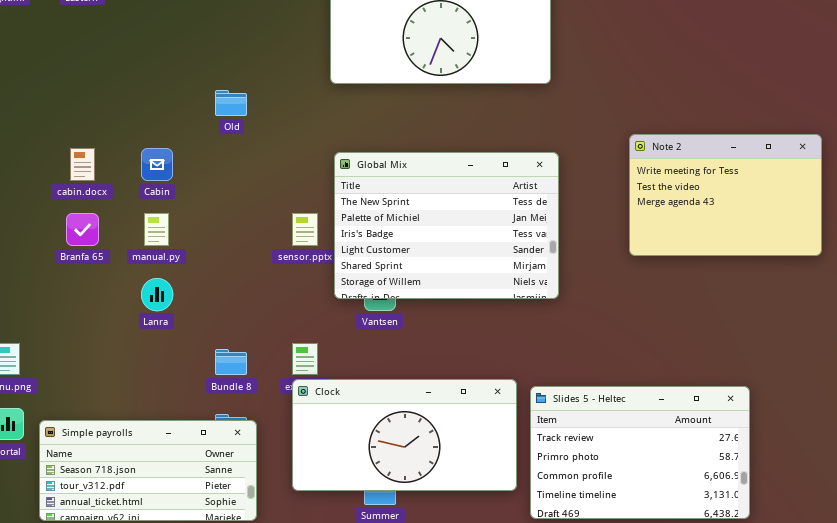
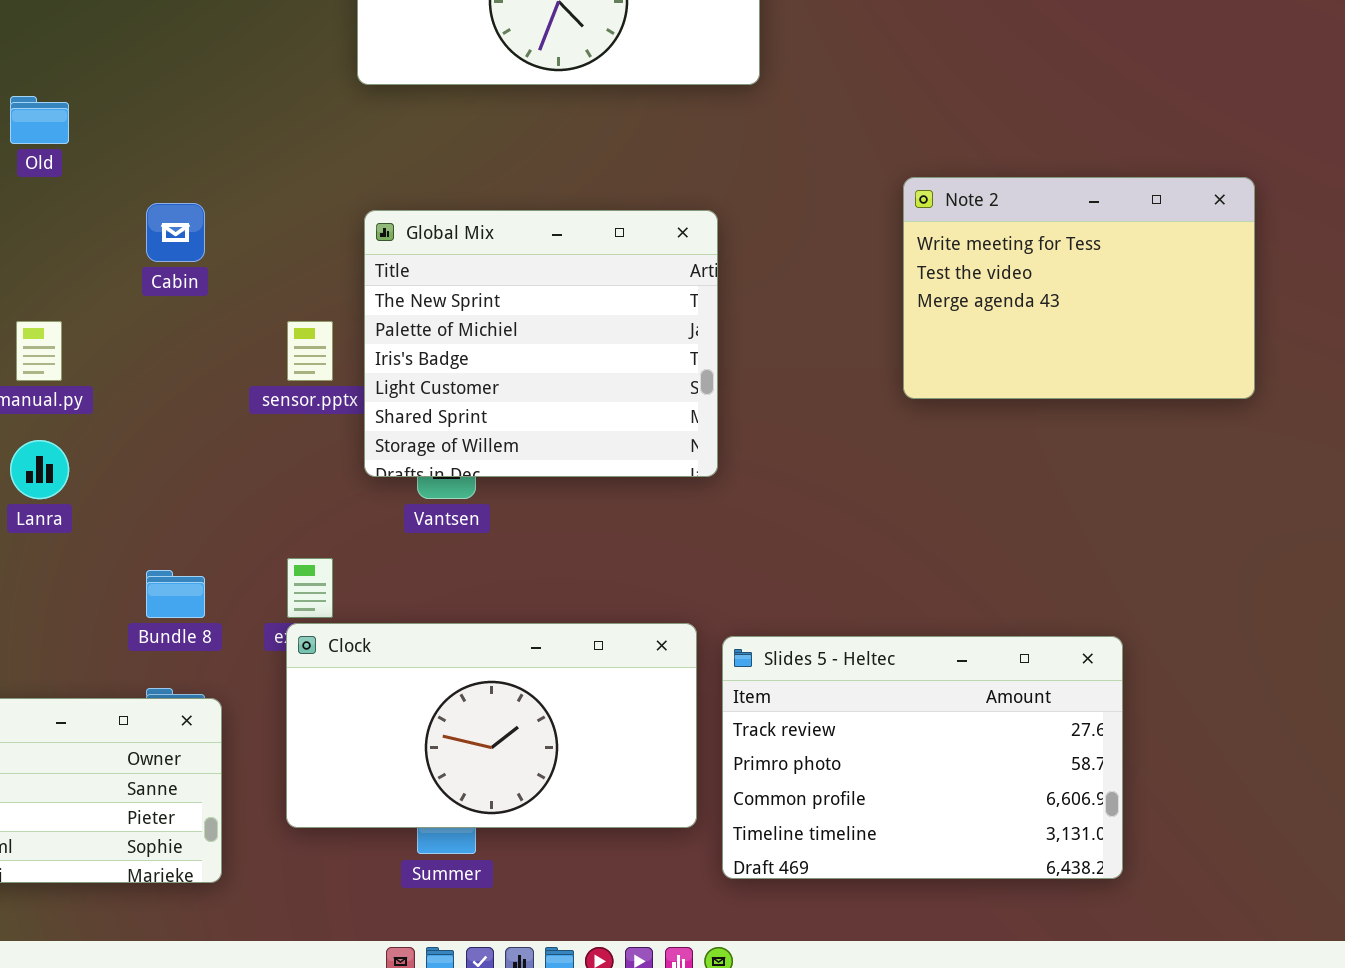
Old: [215,90,247,116] -> [10,96,69,144], moved
Cabin: [141,148,173,181] -> [146,203,205,262], moved
Global Mix: [334,152,559,299] -> [364,210,718,477], resized

